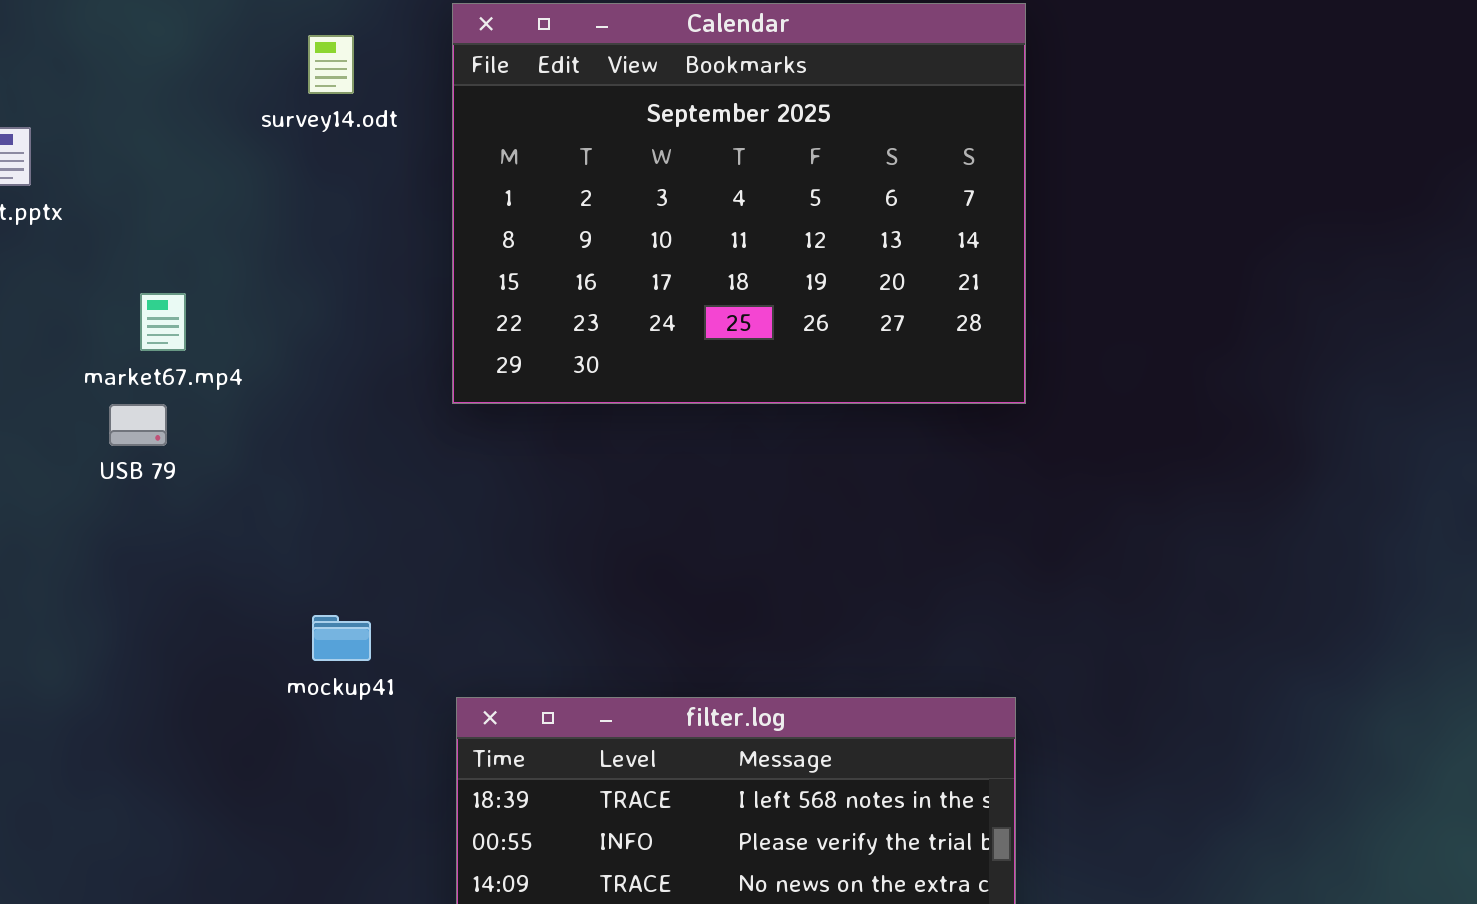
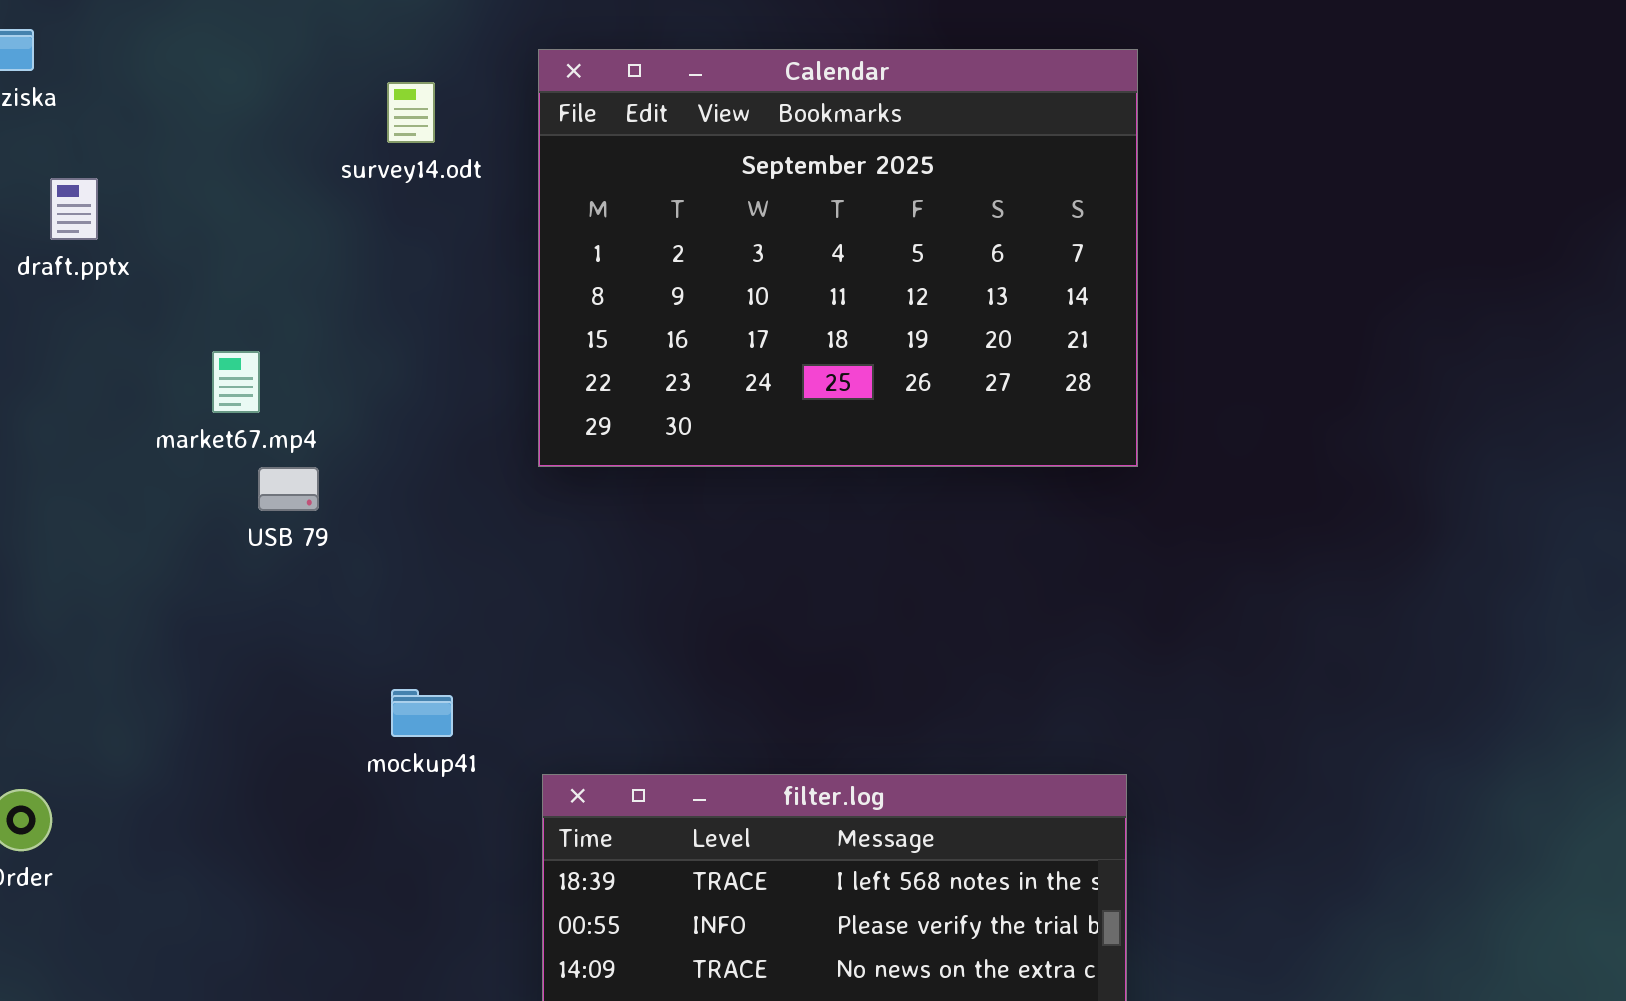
USB 79: [109,404,167,446] -> [258,467,319,511], moved

